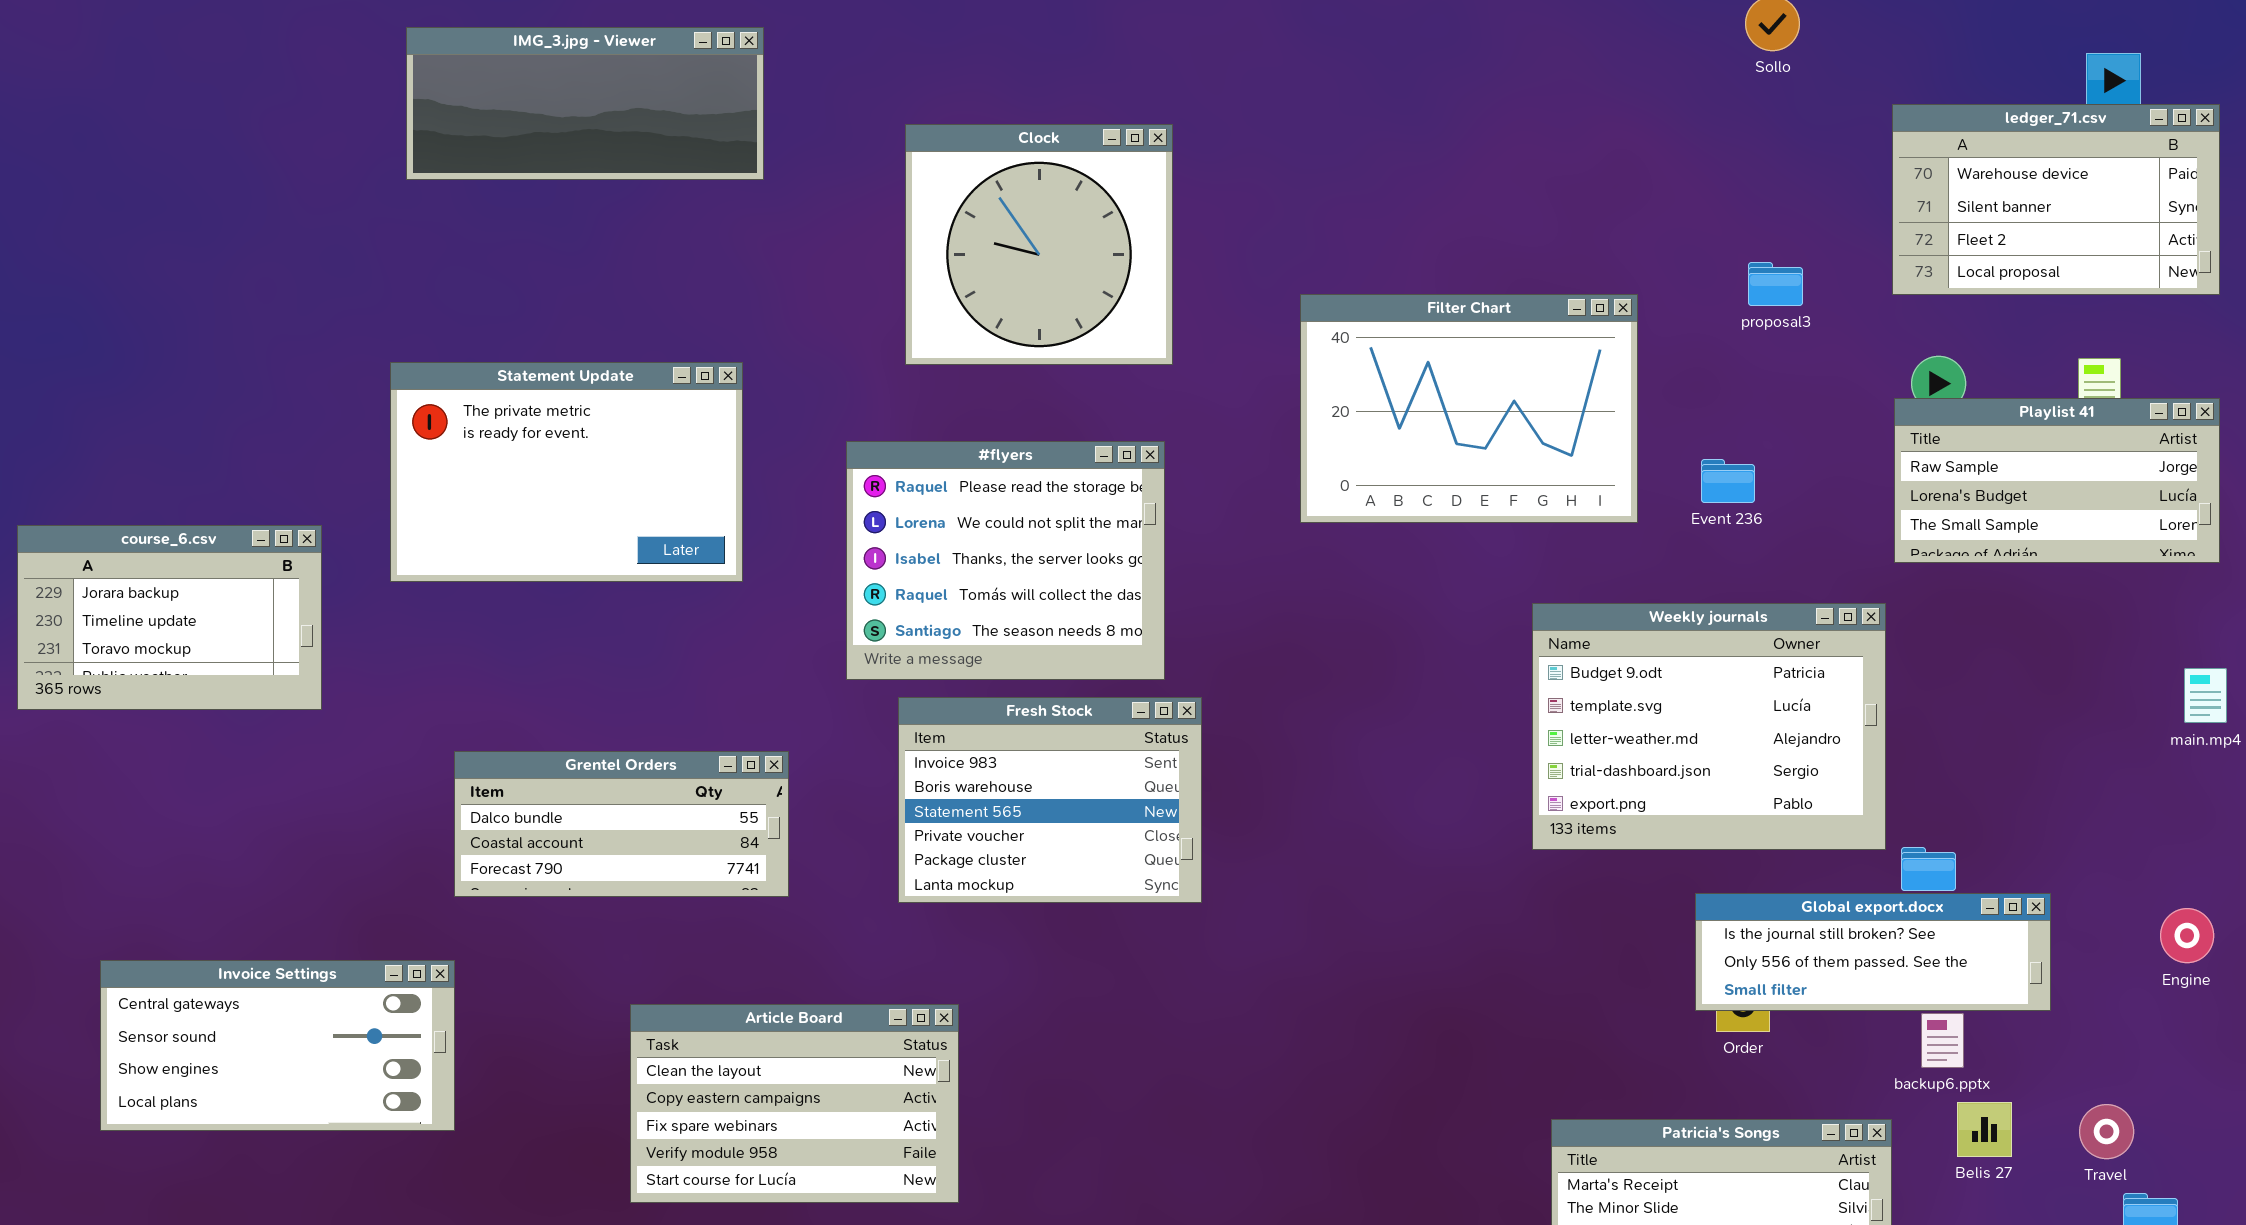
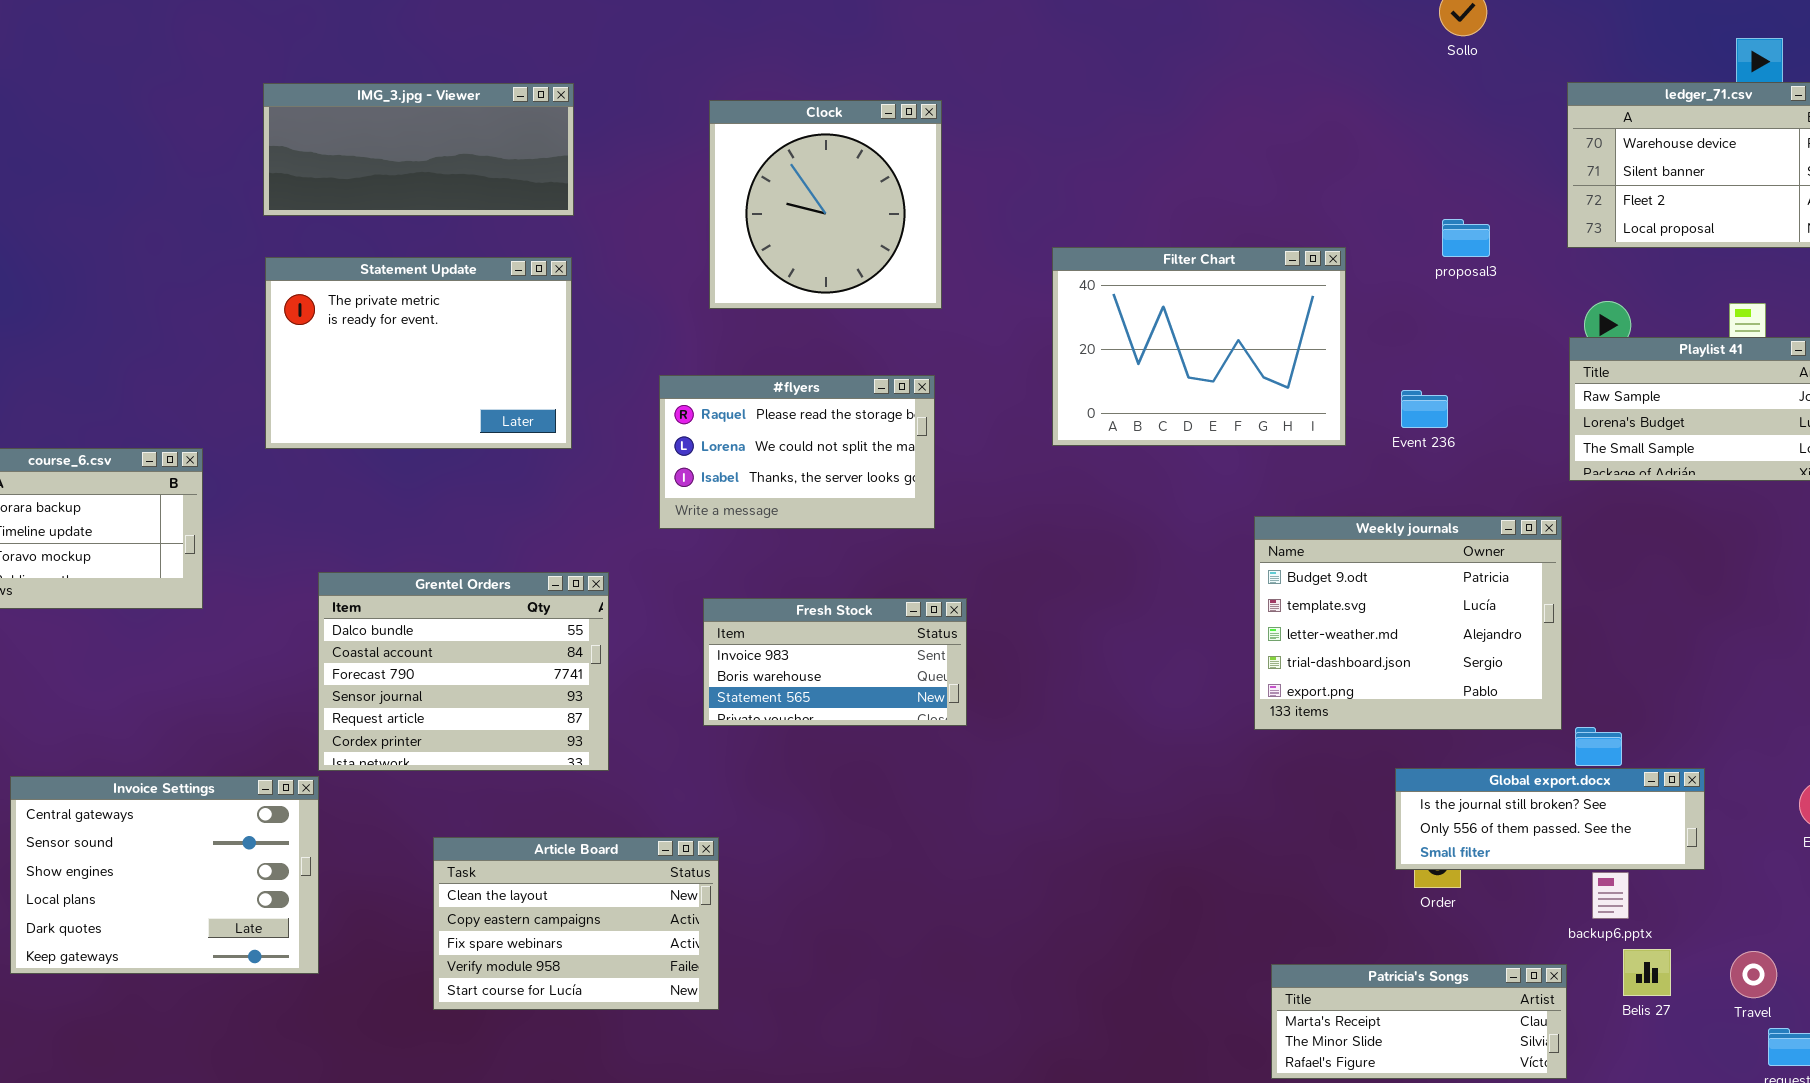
IMG_3.jpg - Viewer: [406,27,764,180] -> [263,83,574,216], moved
Statement Update: [390,362,743,582] -> [265,257,572,449], moved
#flyers: [846,441,1165,680] -> [659,375,935,529], resized
Fresh Stock: [898,697,1202,903] -> [703,598,967,726], resized
Grentel Orders: [454,751,789,897] -> [318,572,609,771], resized
Invoice Settings: [100,960,455,1131] -> [10,776,319,974], resized
Article Board: [630,1004,959,1203] -> [433,837,719,1010], moved

